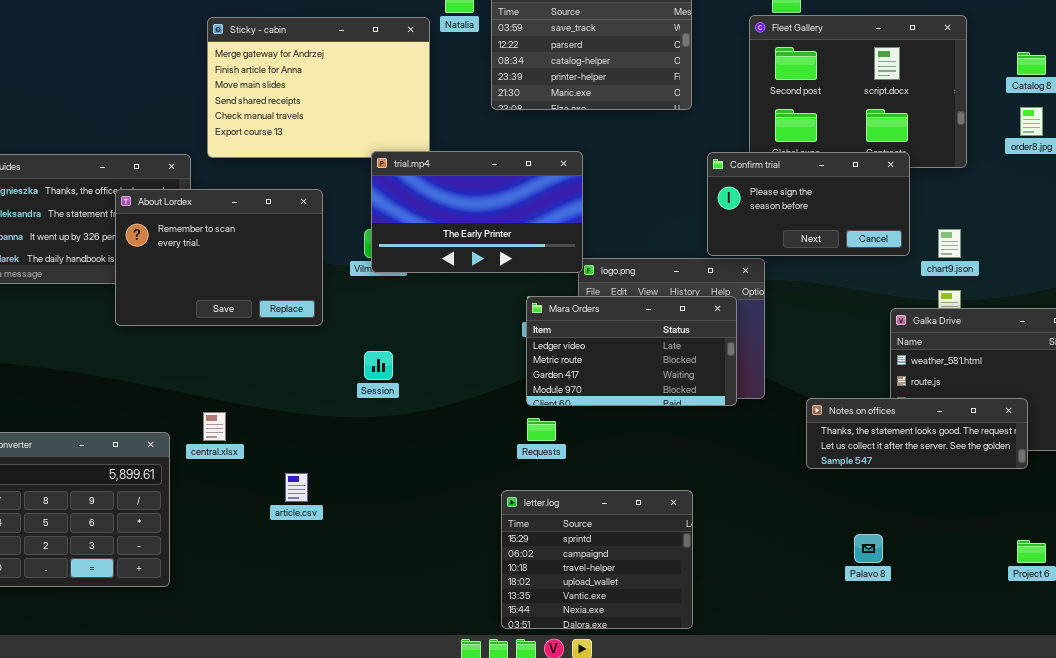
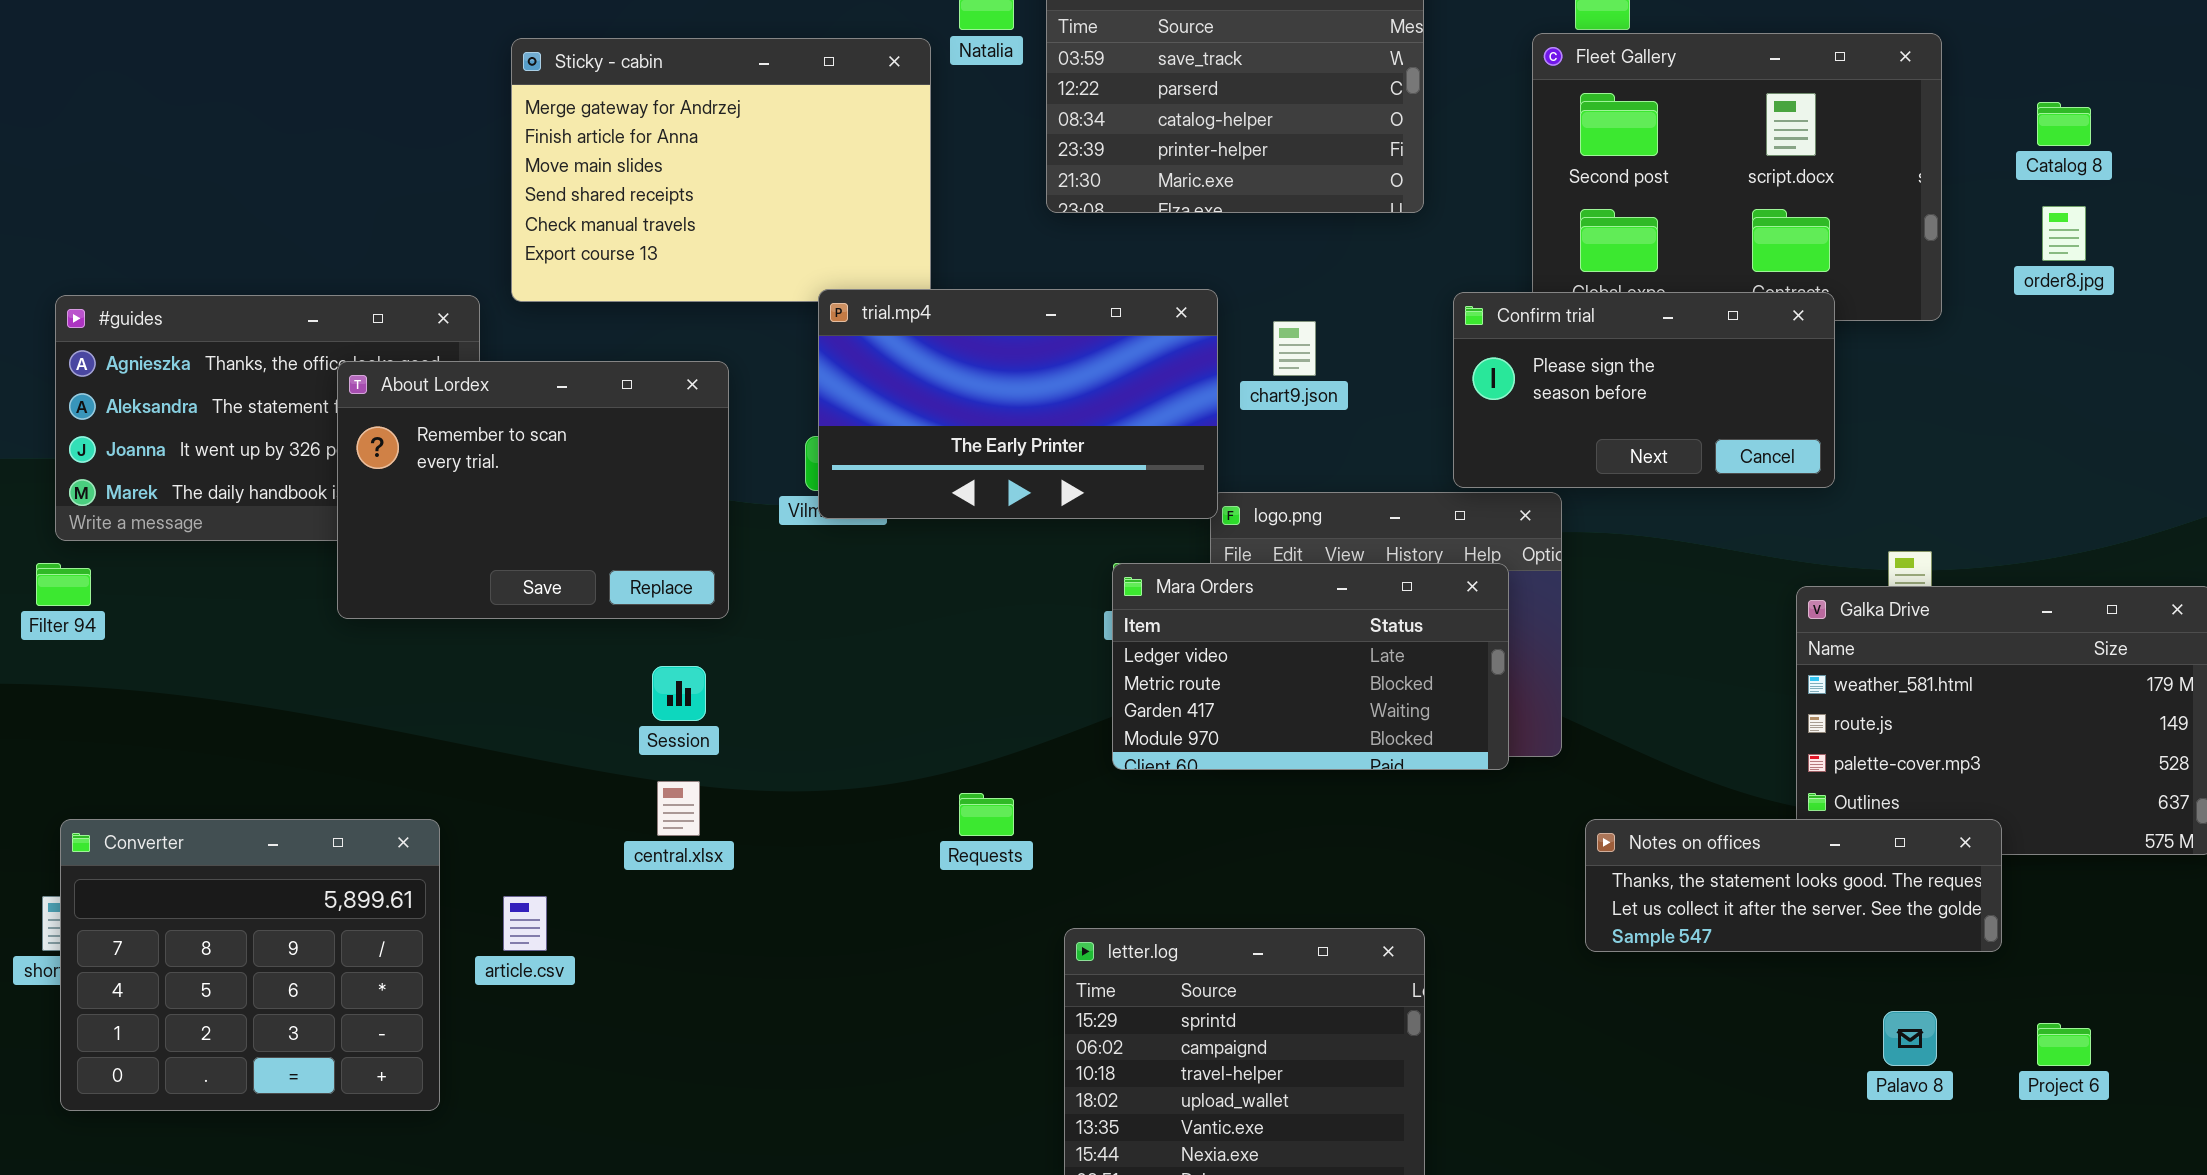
chart9.json: [938,229,961,258] -> [1273,321,1316,376], moved
Session: [364,351,393,380] -> [652,666,706,721], moved
Notes on offices: [806,398,1028,469] -> [1585,819,2002,952], moved
central.xlsx: [203,412,226,441] -> [657,781,700,836], moved
Requests: [527,418,556,441] -> [959,793,1014,836], moved
article.csv: [285,473,308,502] -> [503,896,547,951], moved
Palavo 8: [854,534,883,563] -> [1883,1011,1937,1066], moved

